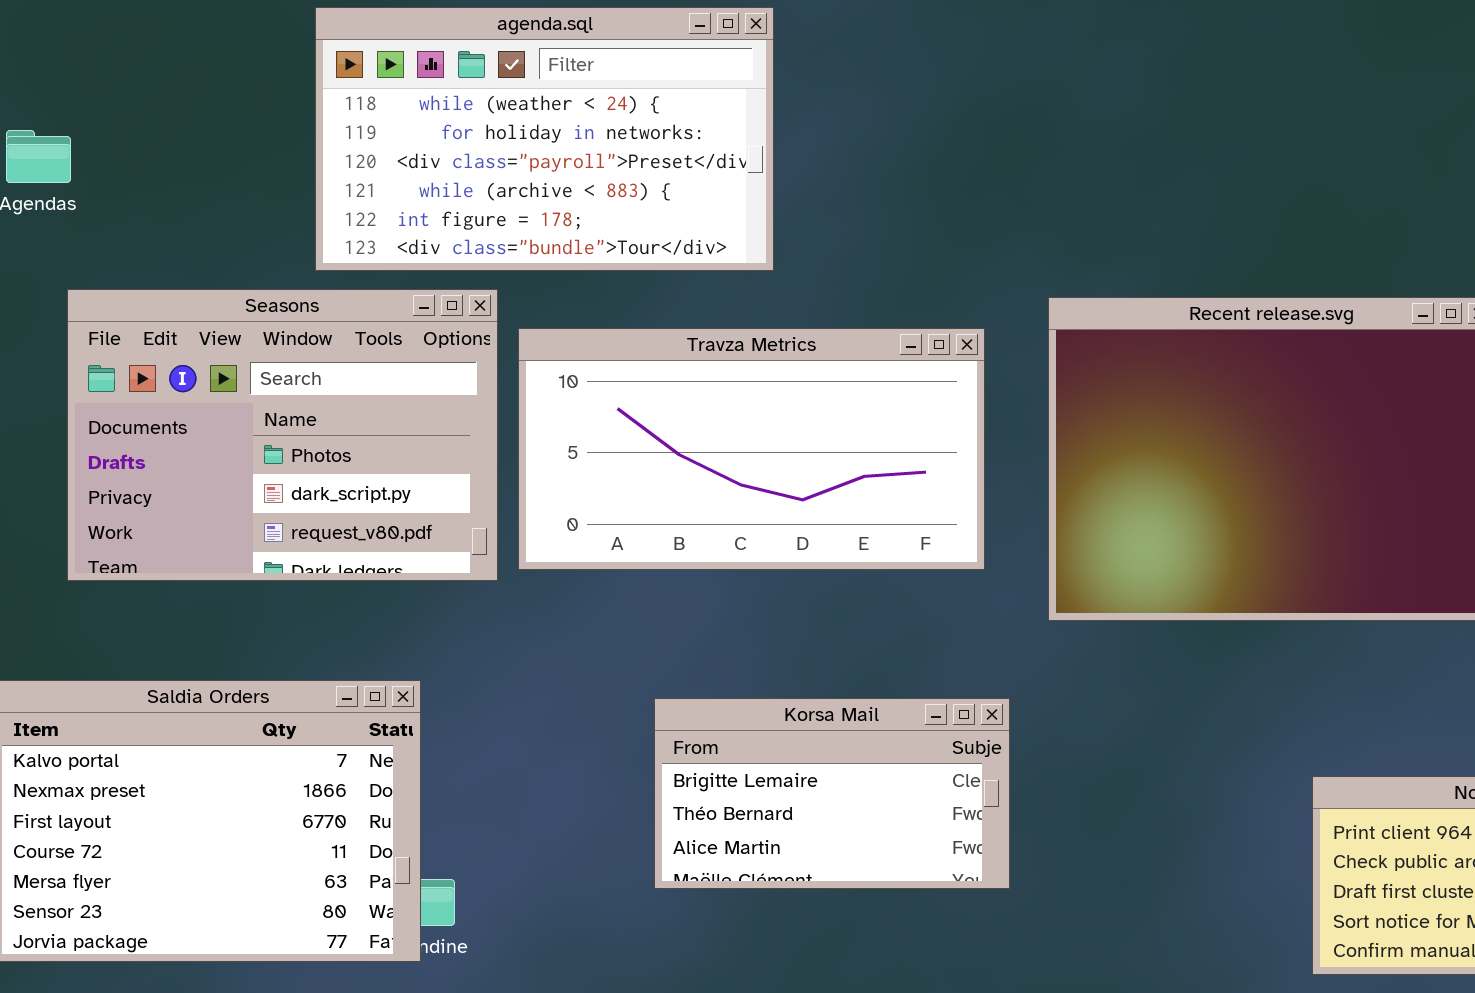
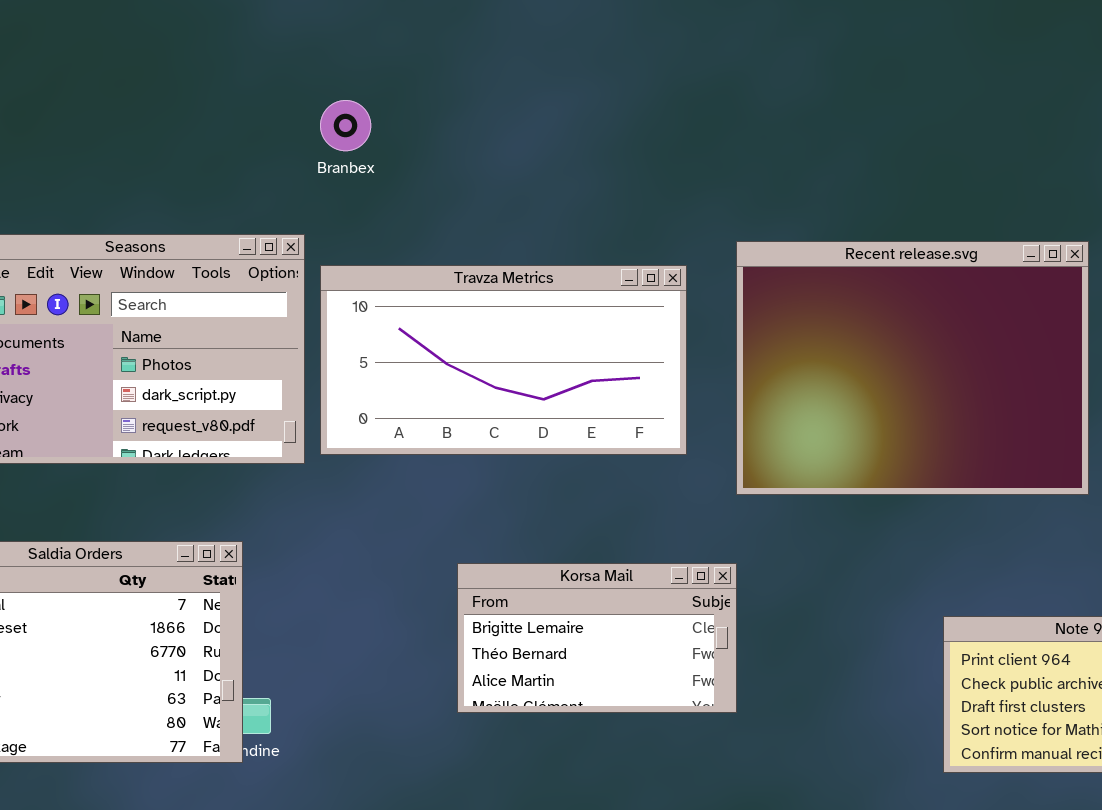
agenda.sql: [315,7,774,271] -> none, closed
Korsa Mail: [654,698,1010,889] -> [457,563,737,713], moved

